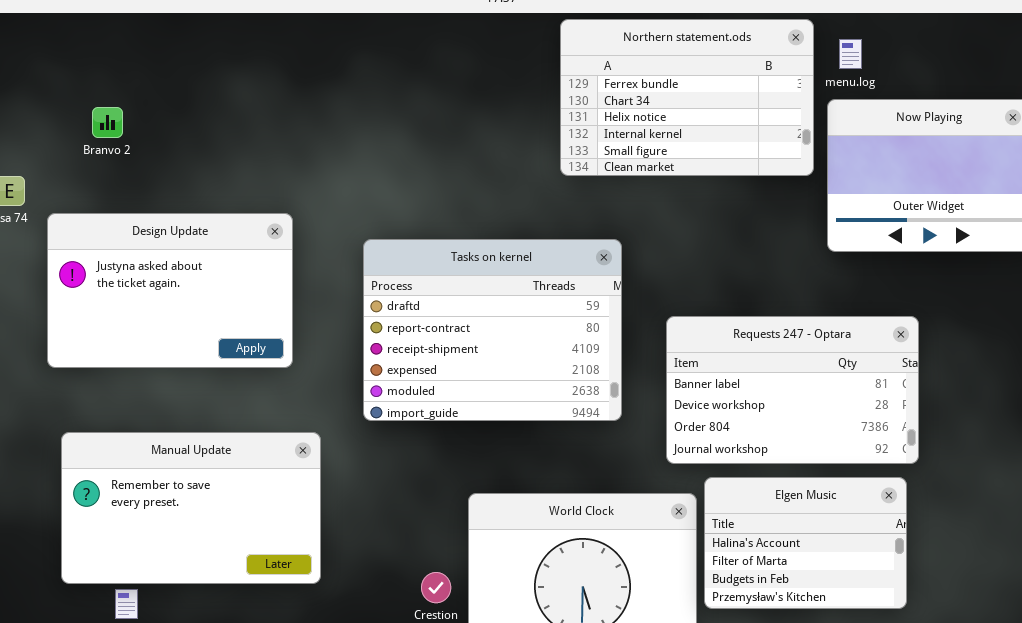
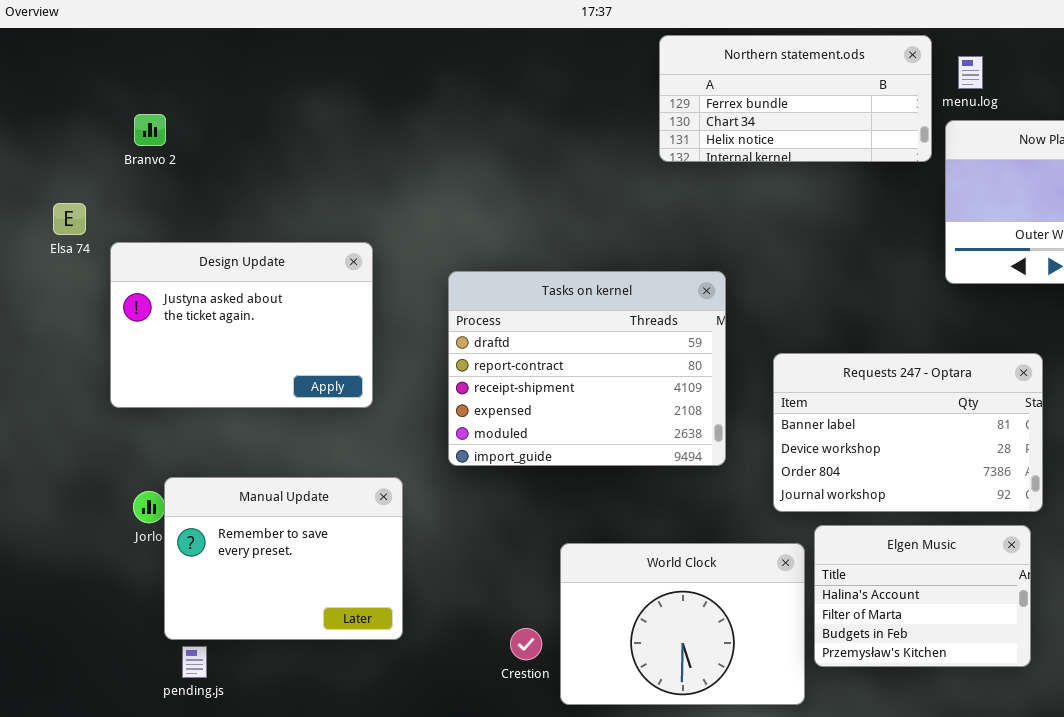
Northern statement.ods: [560,19,814,176] -> [659,35,932,162], resized
Branvo 2: [92,107,123,138] -> [134,114,166,146], moved
Manual Update: [61,432,321,584] -> [164,477,403,640], resized

